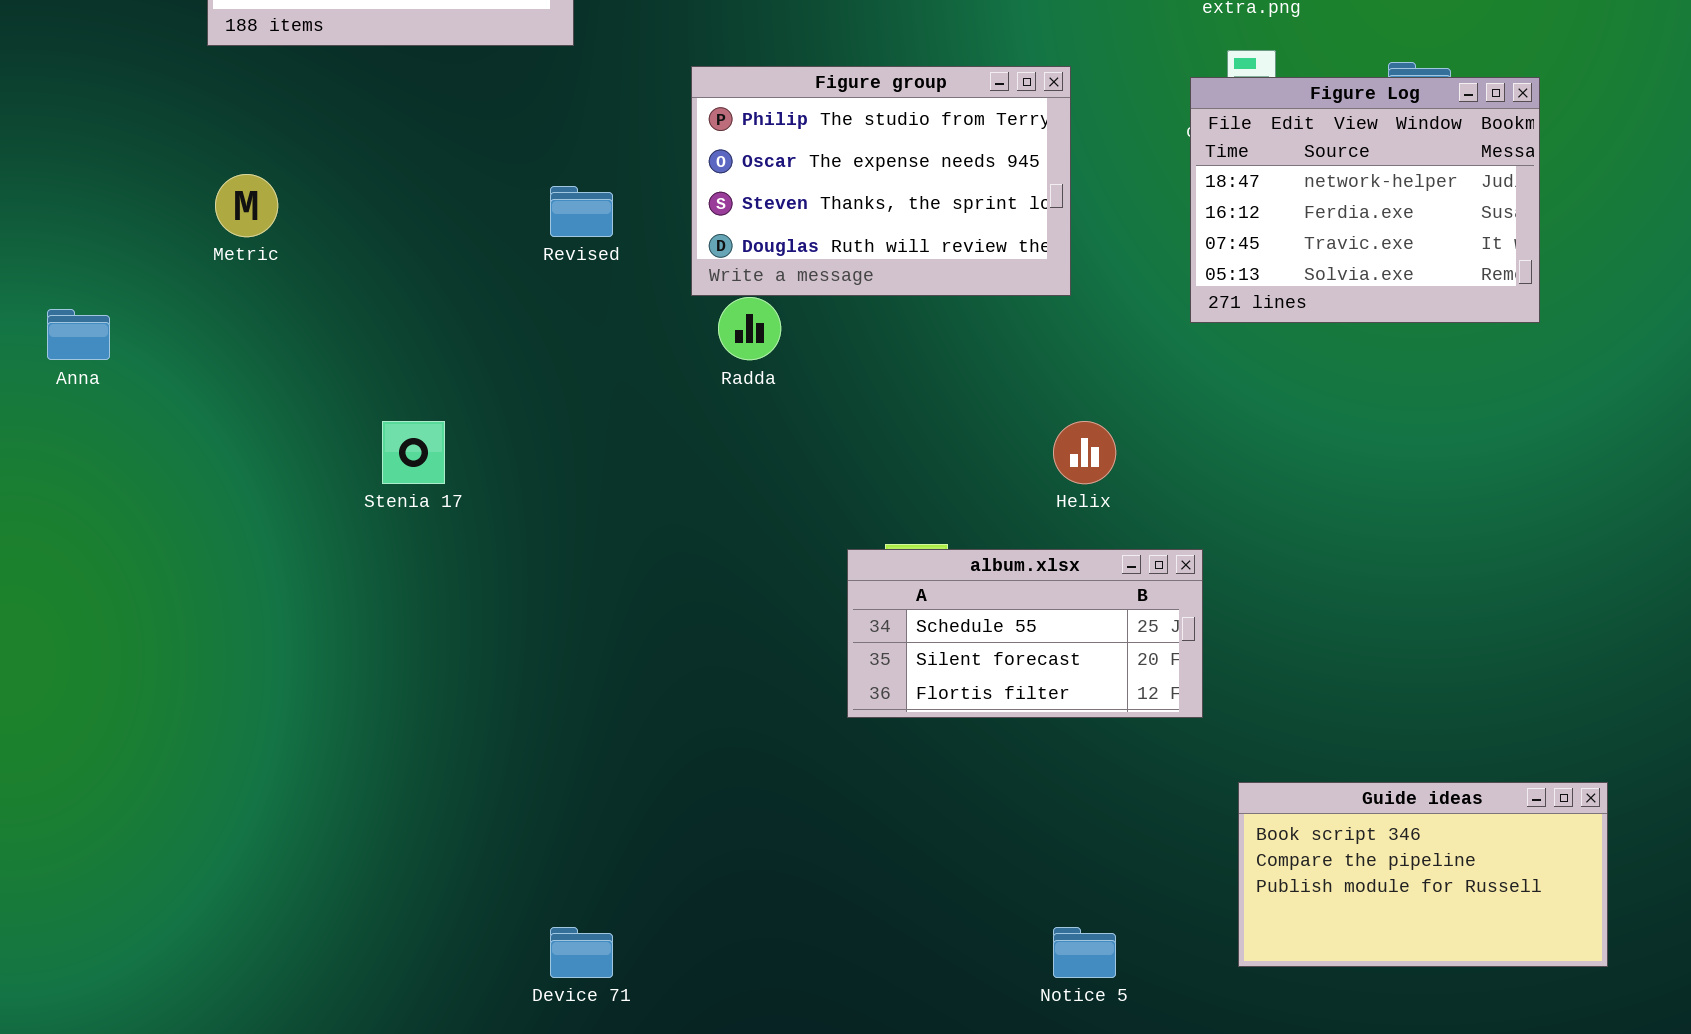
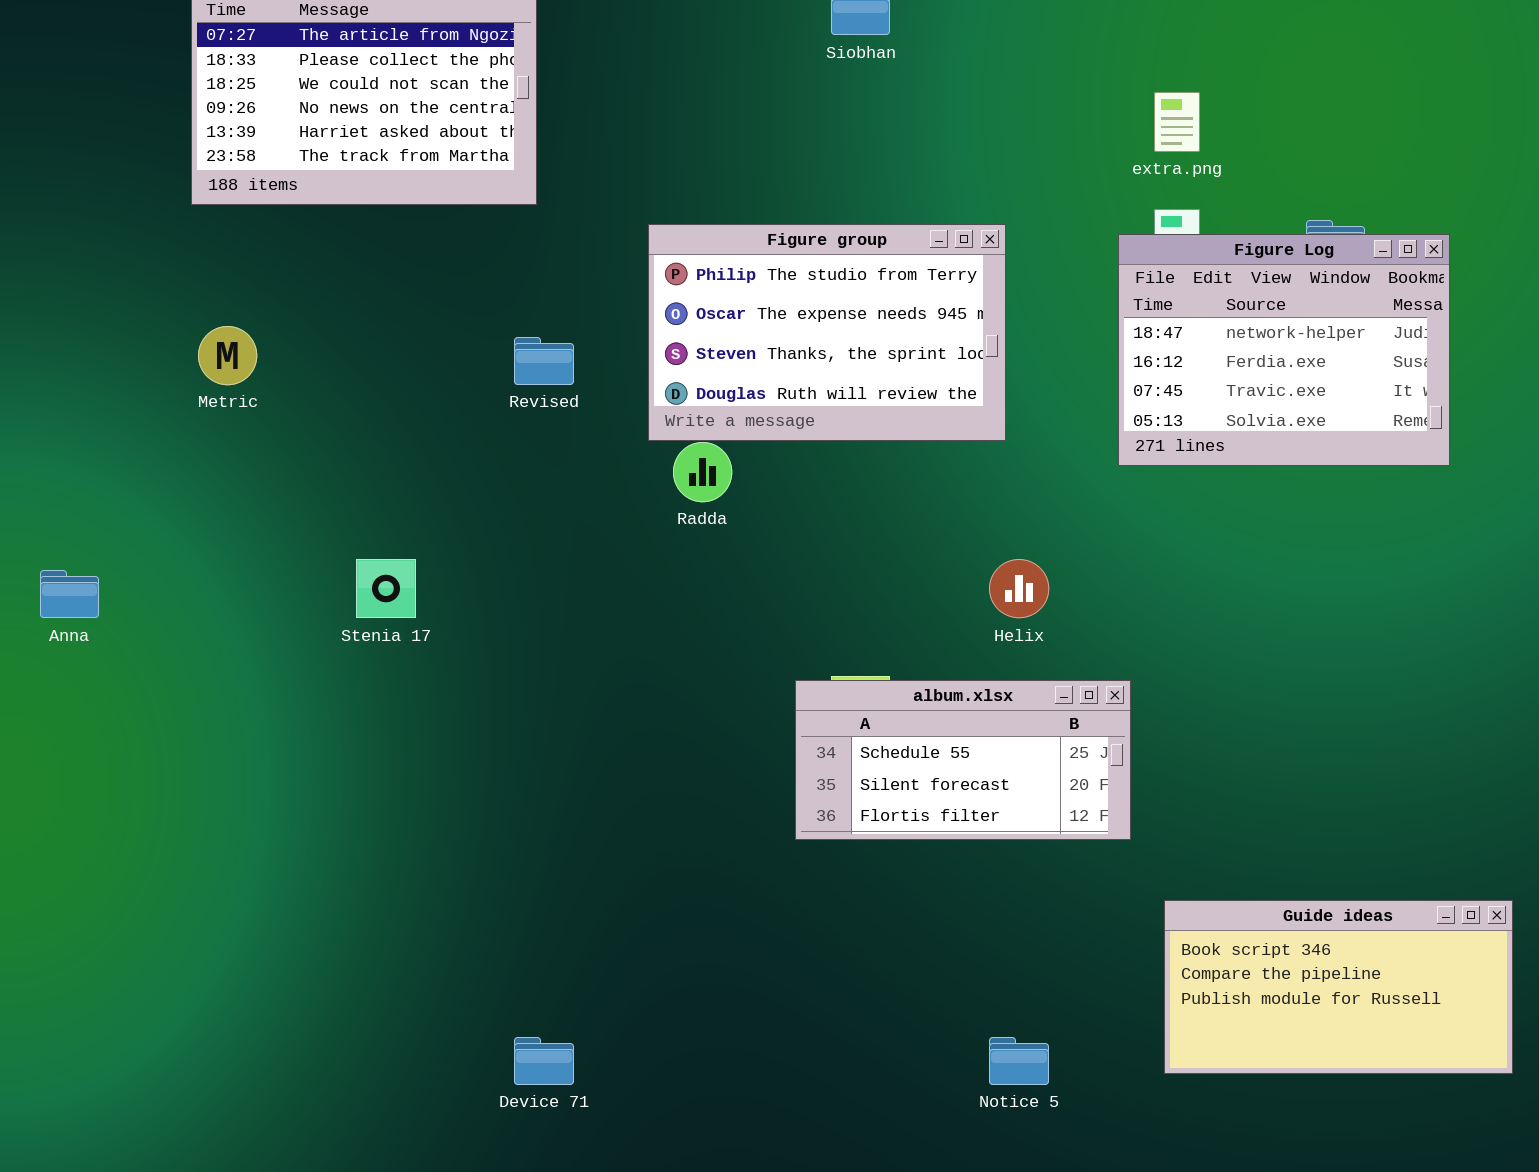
Anna: [47,309,110,360] -> [40,570,99,618], moved

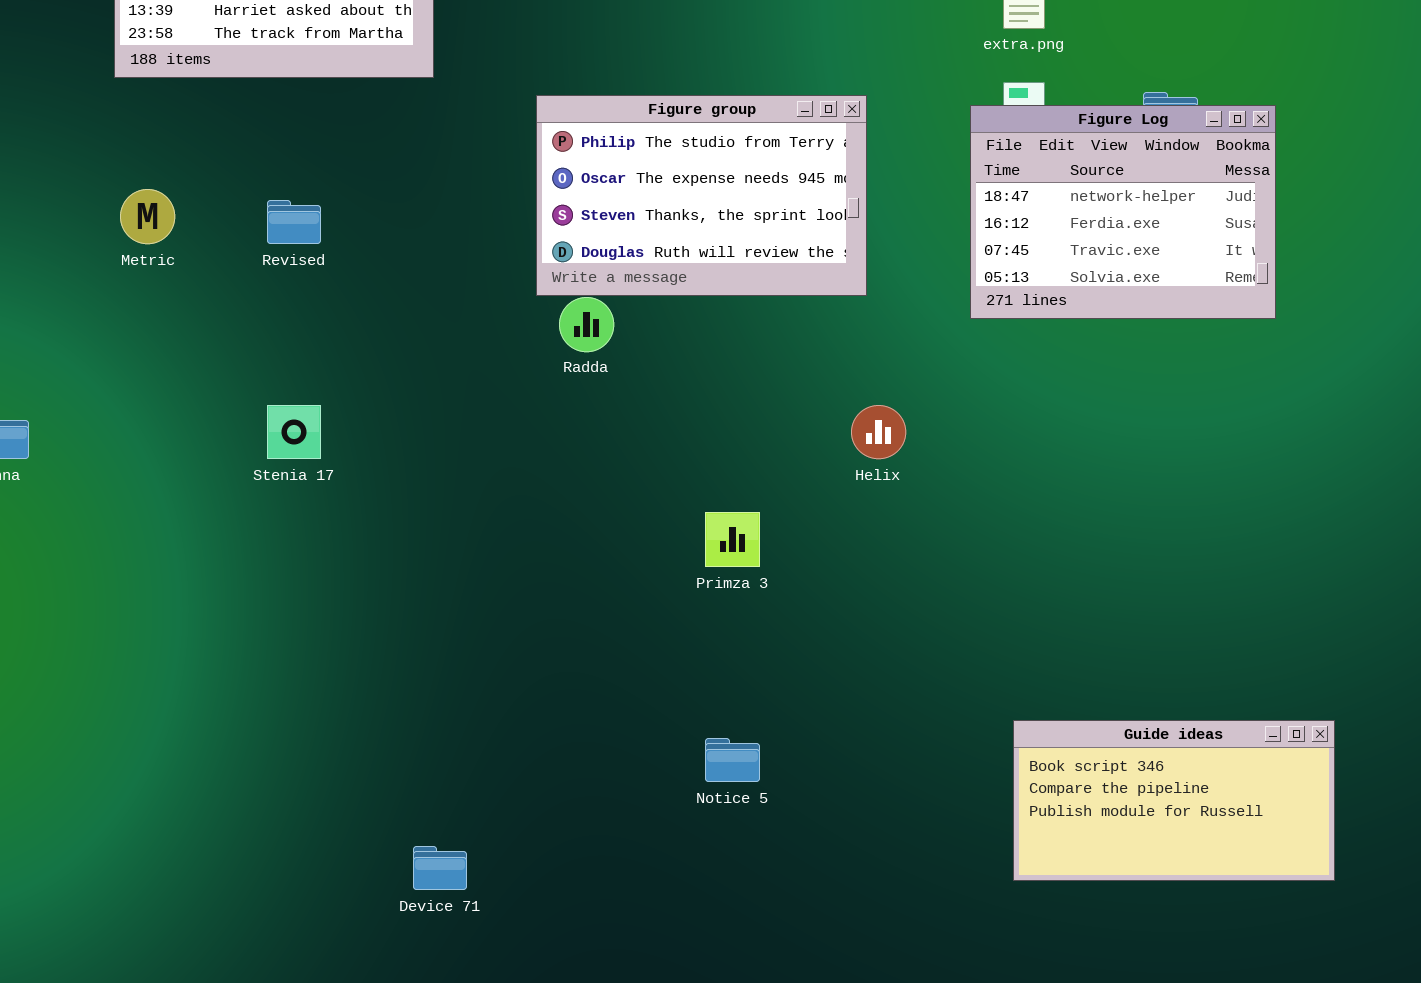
Revised: [514,337,574,385] -> [267,200,321,244], moved
album.xlsx: [795,680,1131,840] -> none, closed
Notice 5: [989,1037,1049,1085] -> [705,738,760,782], moved

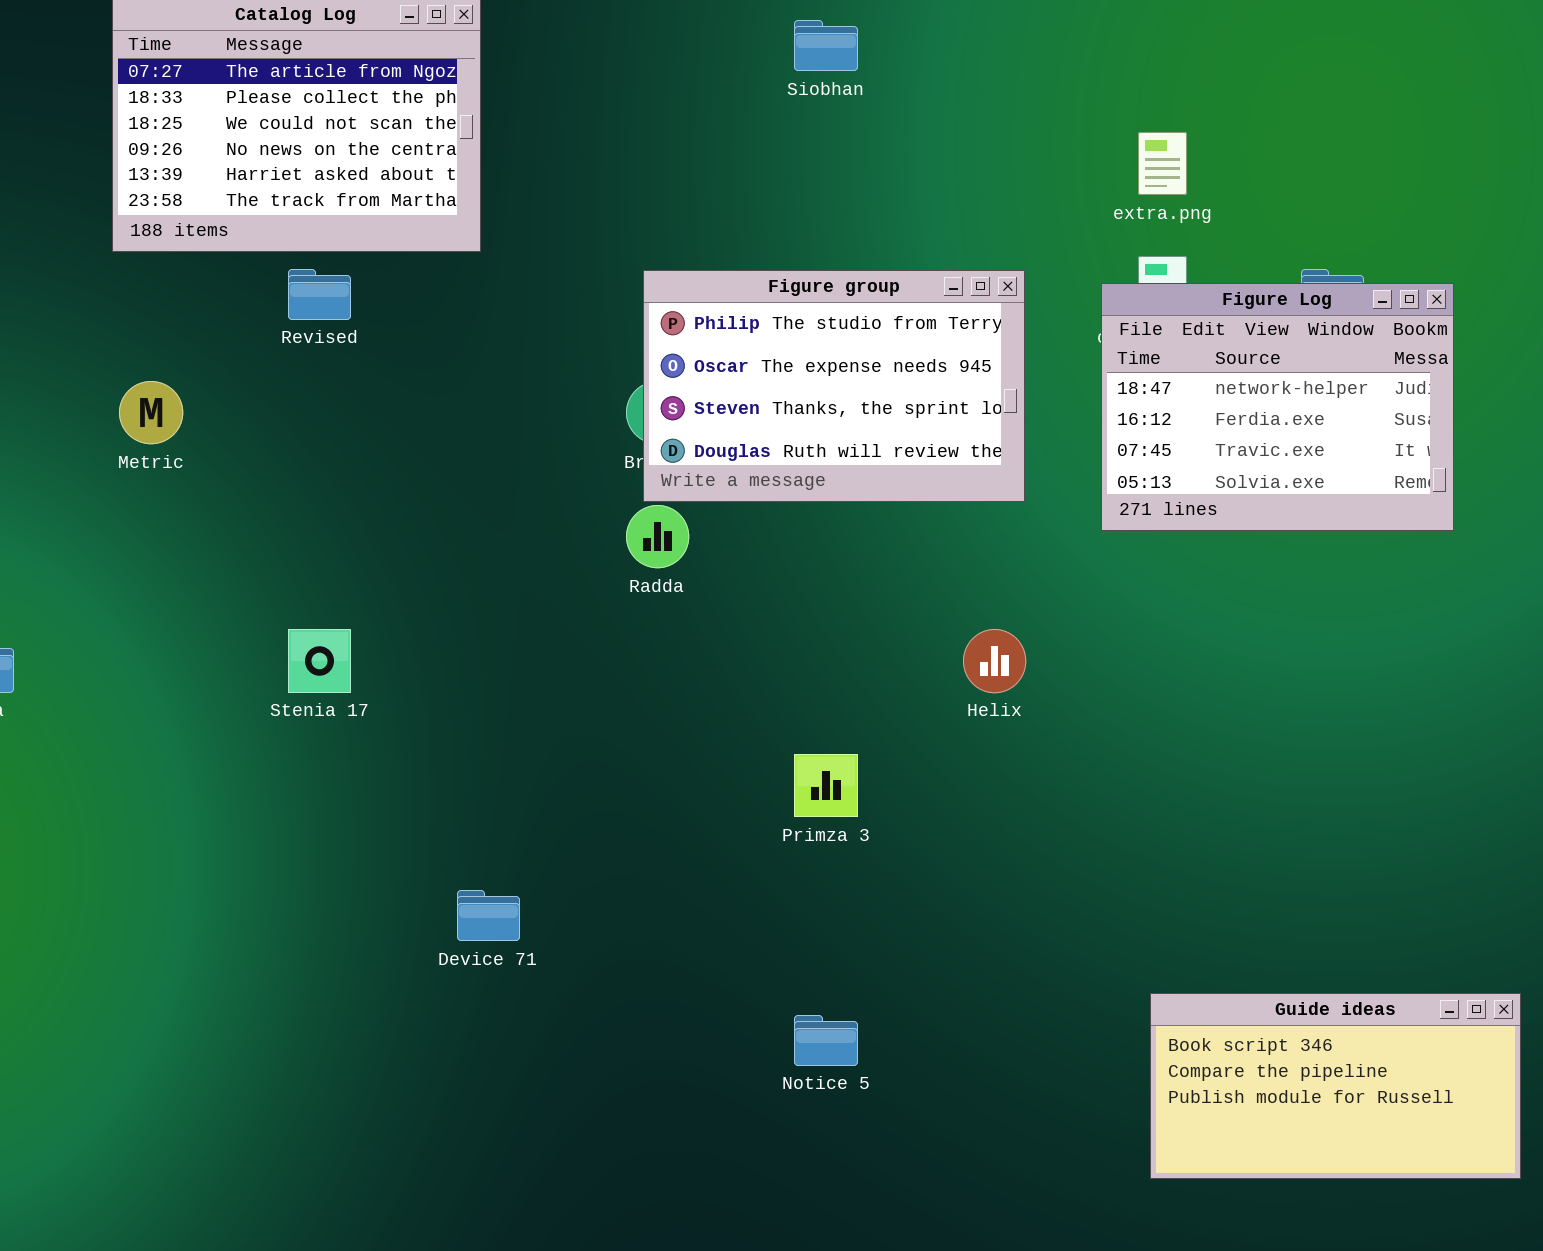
Figure group: [536,95,867,296] -> [643,270,1025,502], moved
Revised: [267,200,321,244] -> [288,269,351,320], moved
Device 71: [413,846,467,890] -> [457,890,520,941], moved

